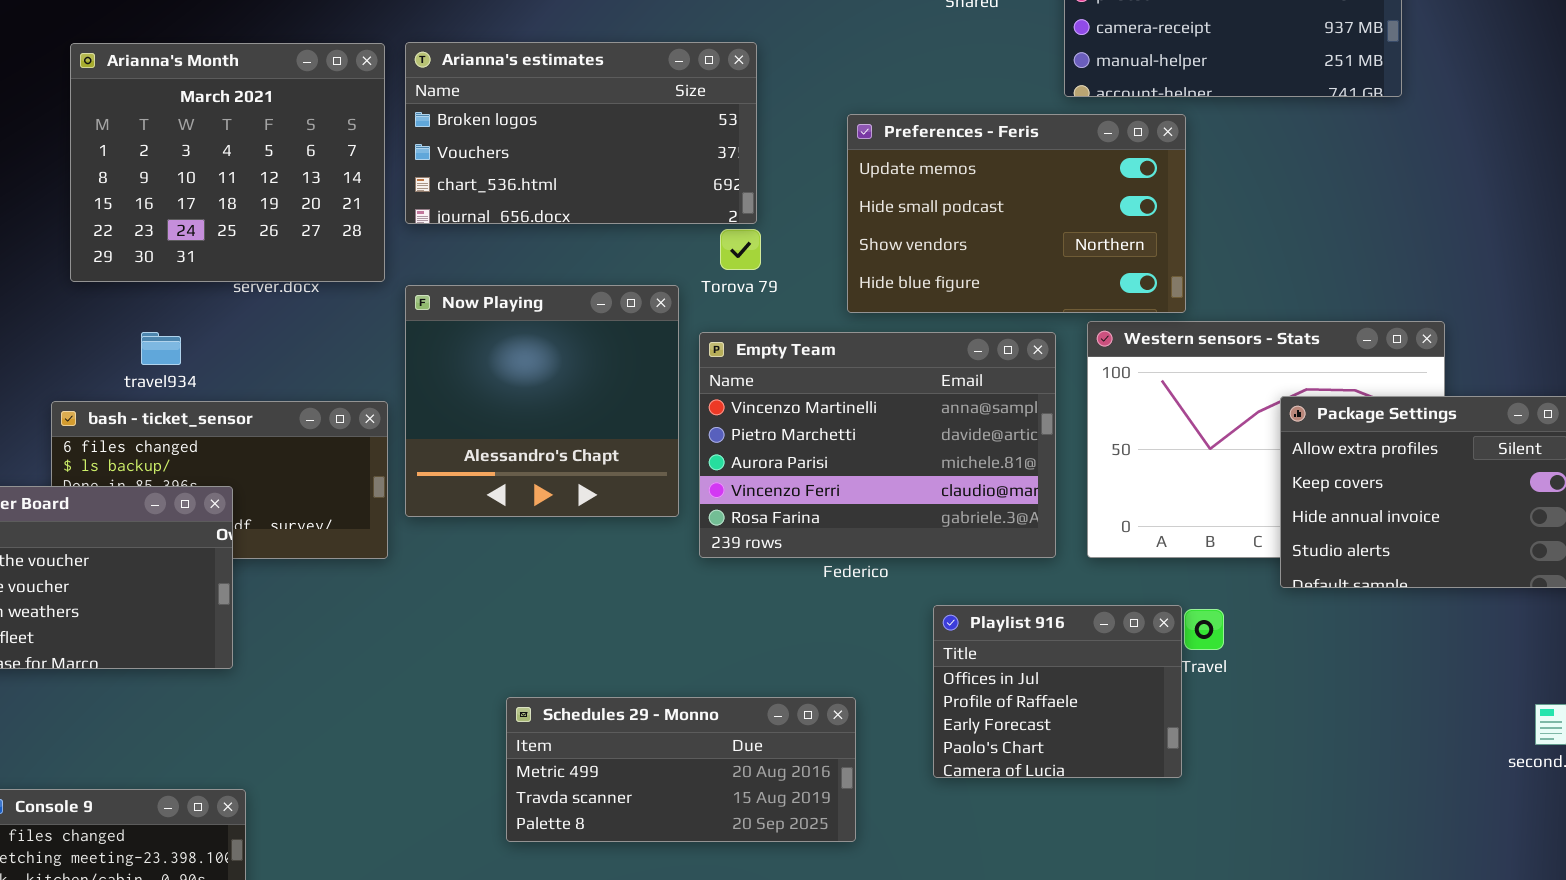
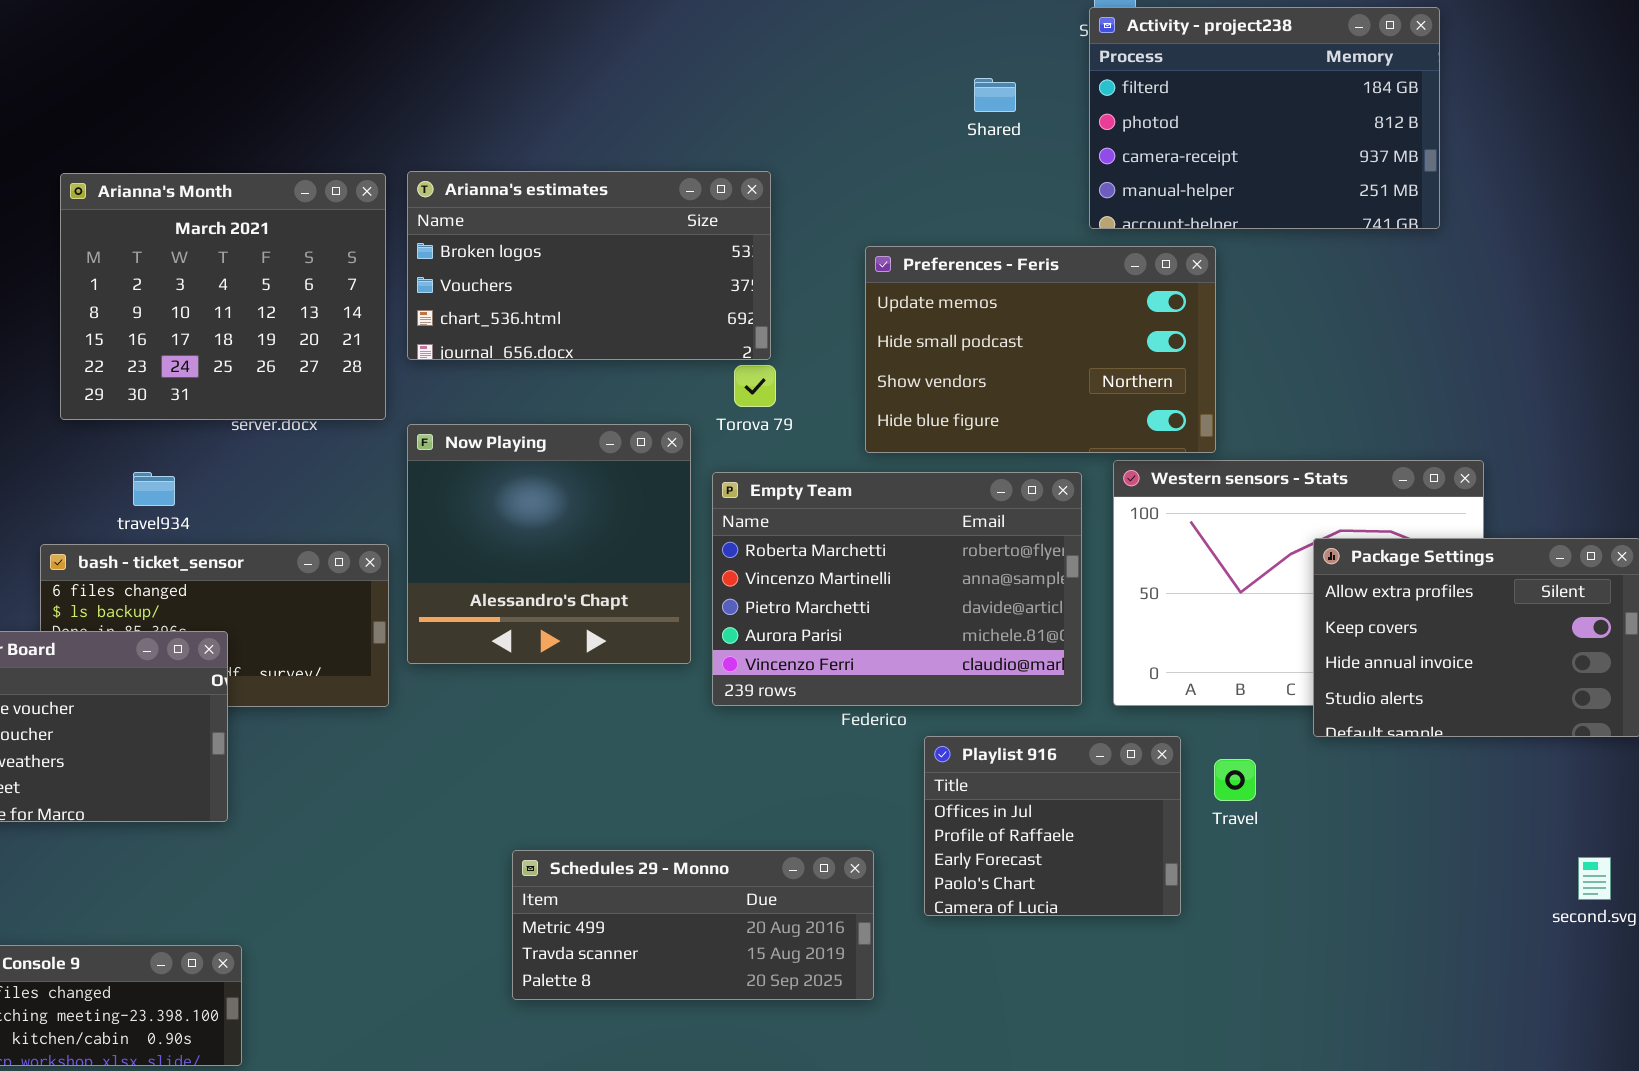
Empty Team: [699,332,1056,558] -> [712,472,1082,706], scrolled up 1 row
Playlist 916: [933,605,1182,778] -> [924,736,1181,916], moved

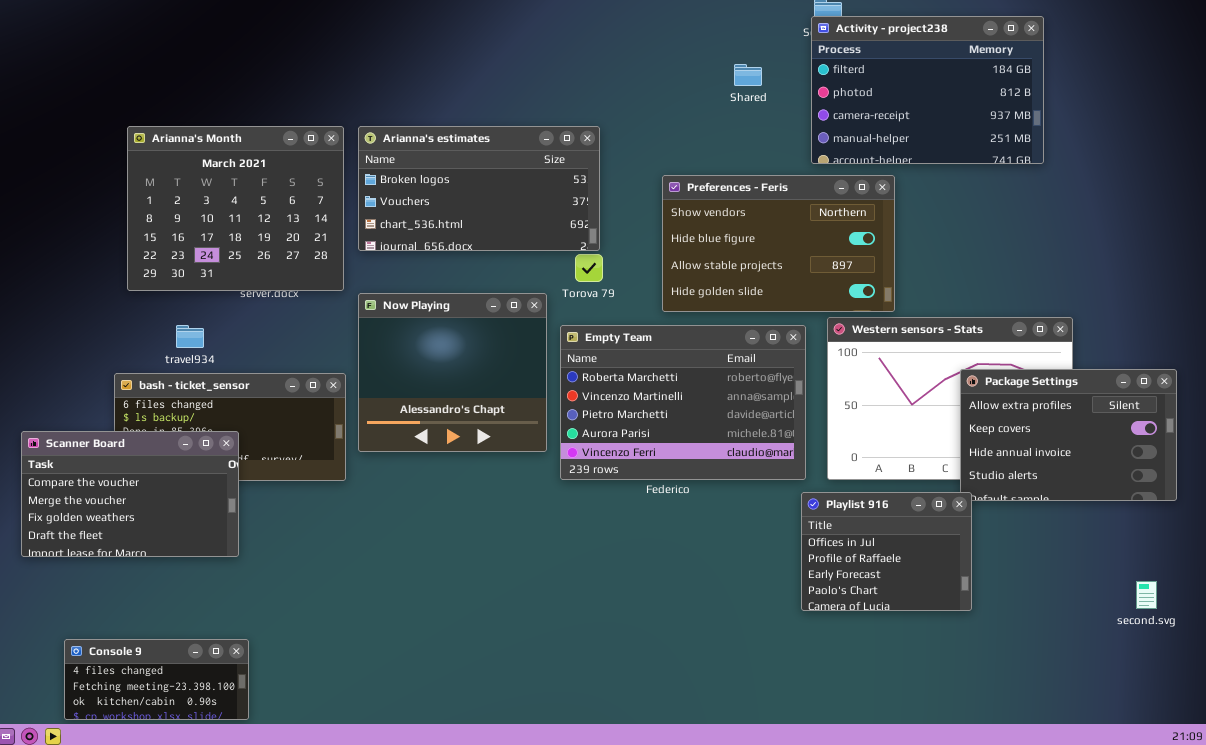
Preferences - Feris: [865,246,1216,453] -> [662,175,895,312], scrolled down 2 rows
Playlist 916: [924,736,1181,916] -> [801,492,972,611], moved
Schedules 29 - Monno: [512,850,874,1000] -> none, closed

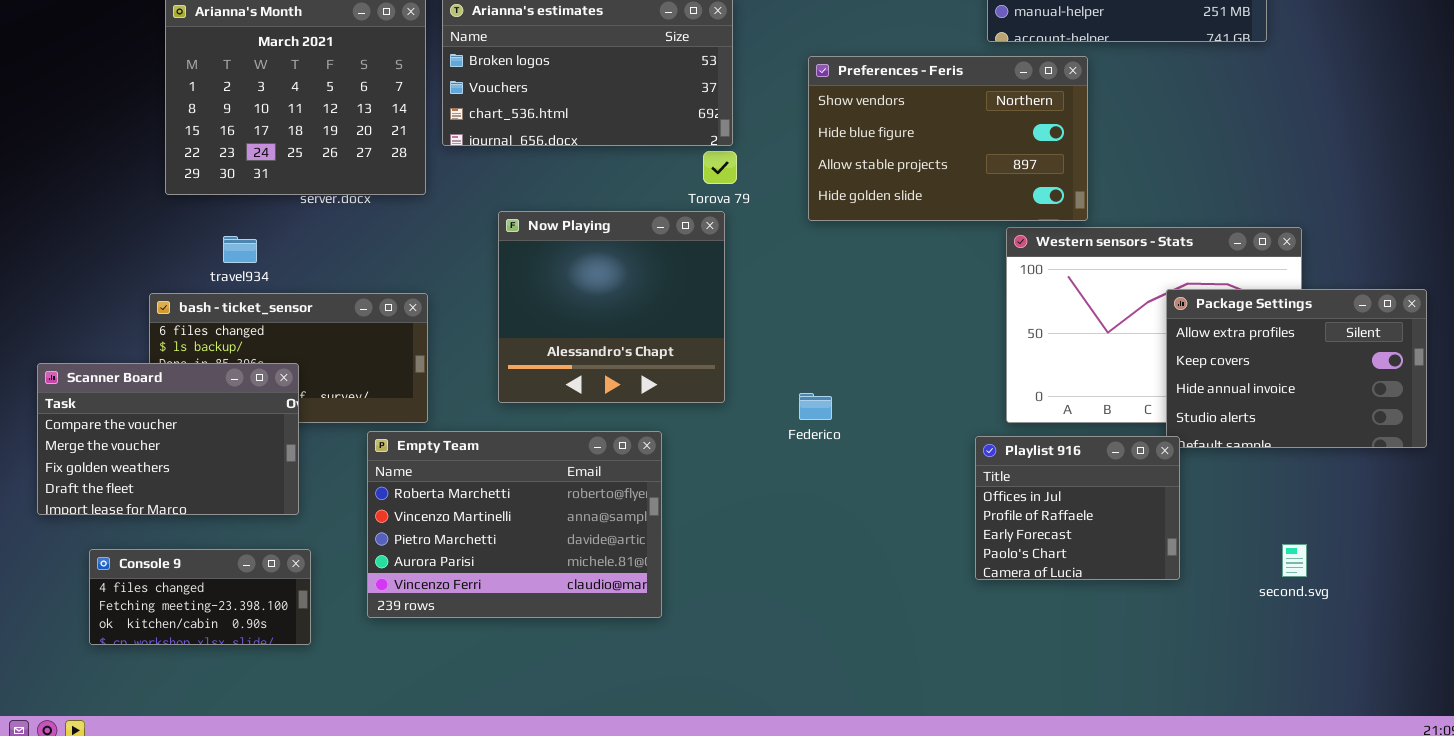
Now Playing: [358,293,547,452] -> [498,211,725,403], moved
Empty Team: [560,325,806,480] -> [367,431,662,618], moved
second.svg: [1136,581,1157,609] -> [1282,544,1307,577], moved
Console 9: [64,639,249,720] -> [89,549,311,645], moved

